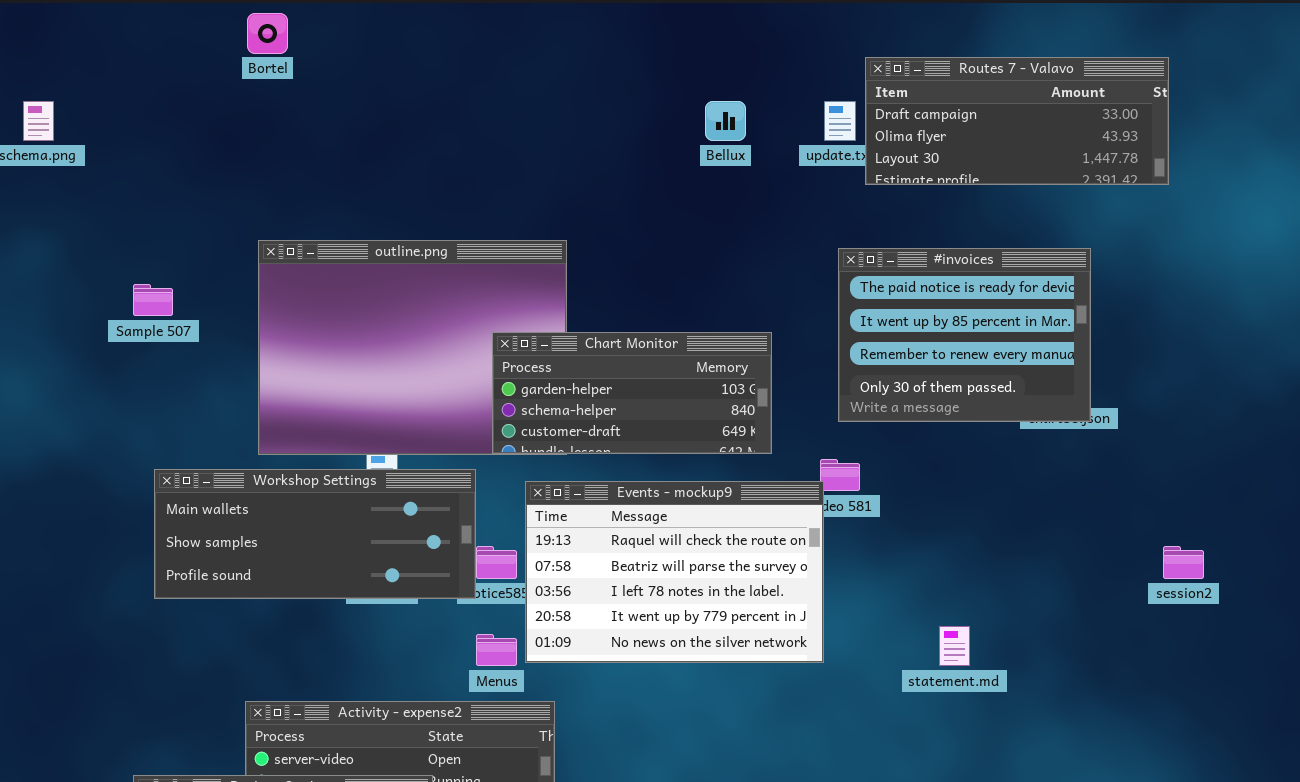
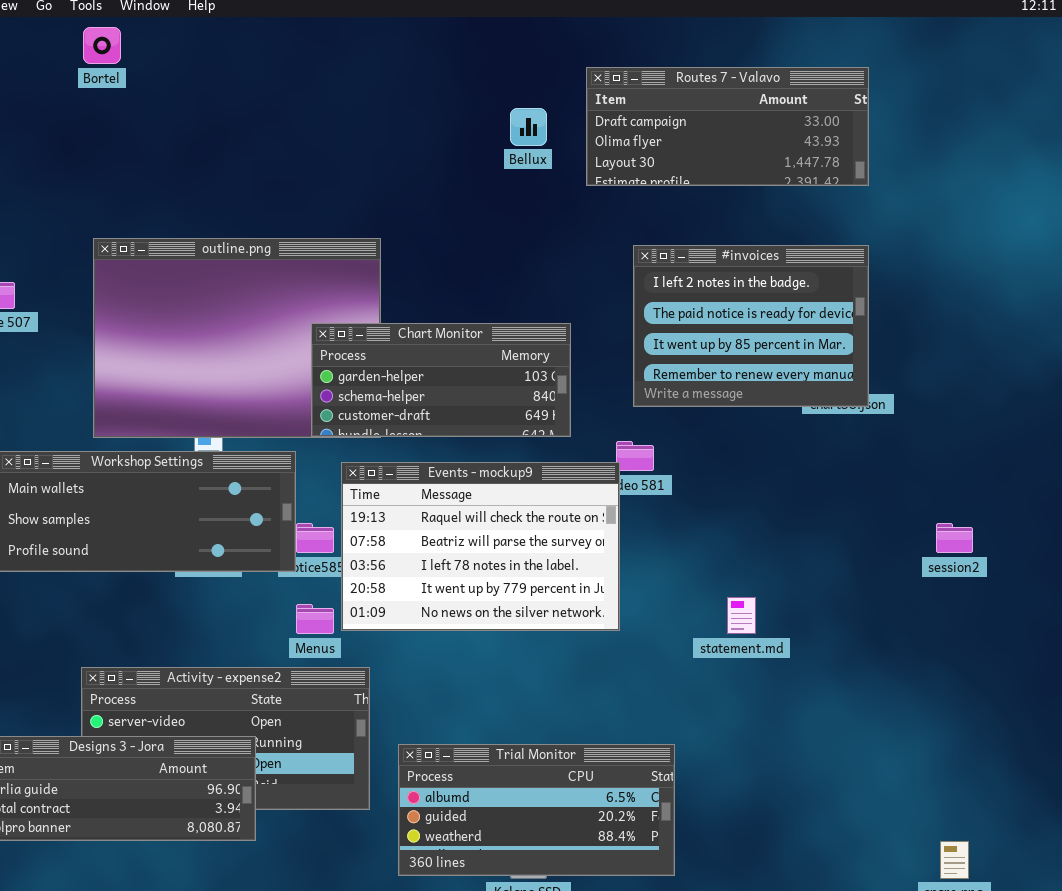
Routes 7 - Valavo: [865,57,1169,185] -> [586,67,869,186], moved
#invoices: [838,248,1091,422] -> [633,245,869,407], scrolled up 1 row

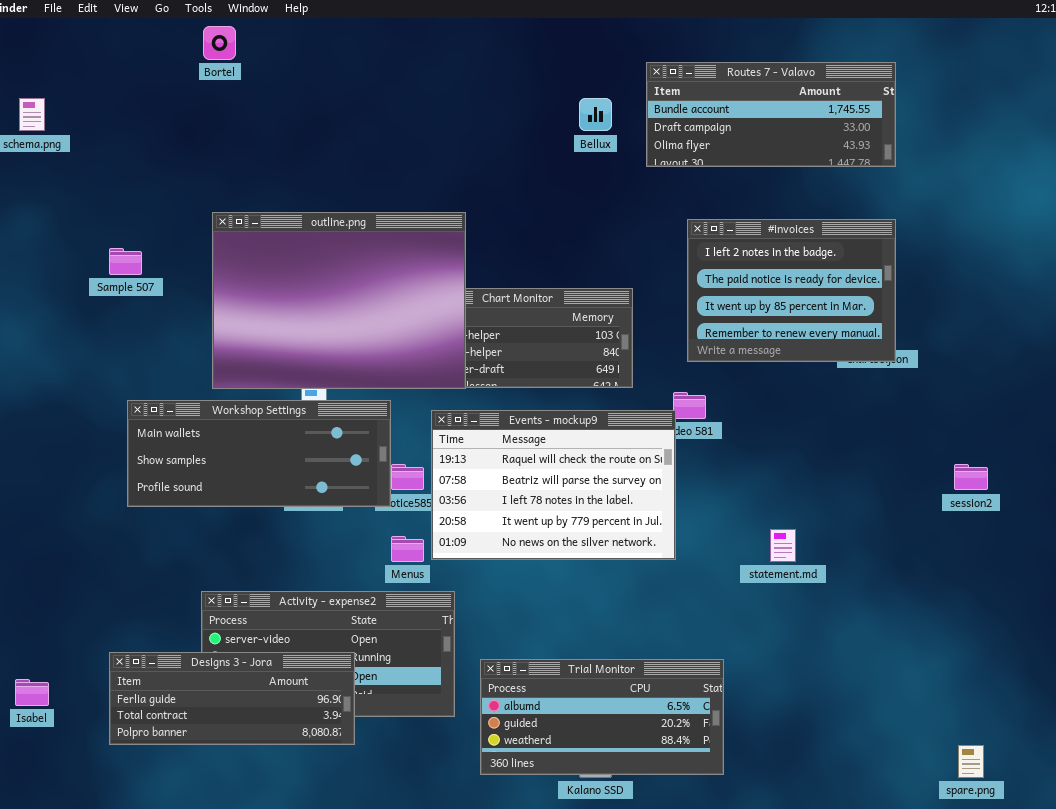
Routes 7 - Valavo: [586,67,869,186] -> [646,62,896,167], scrolled up 1 row
outline.png: [93,238,381,438] -> [212,212,466,389], raised

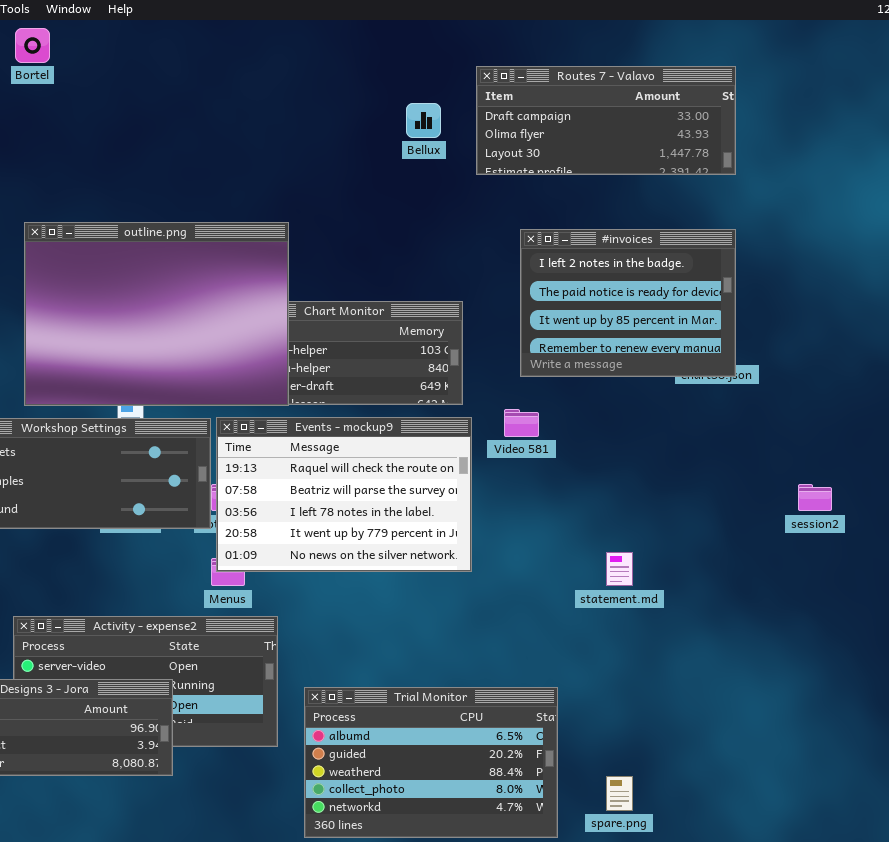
Routes 7 - Valavo: [646,62,896,167] -> [476,66,736,175], scrolled down 1 row
Events - mockup9: [431,410,676,560] -> [216,417,472,572], moved
Trial Monitor: [480,659,724,775] -> [304,687,558,838], resized
spare.png: [958,745,984,778] -> [606,776,633,811], moved

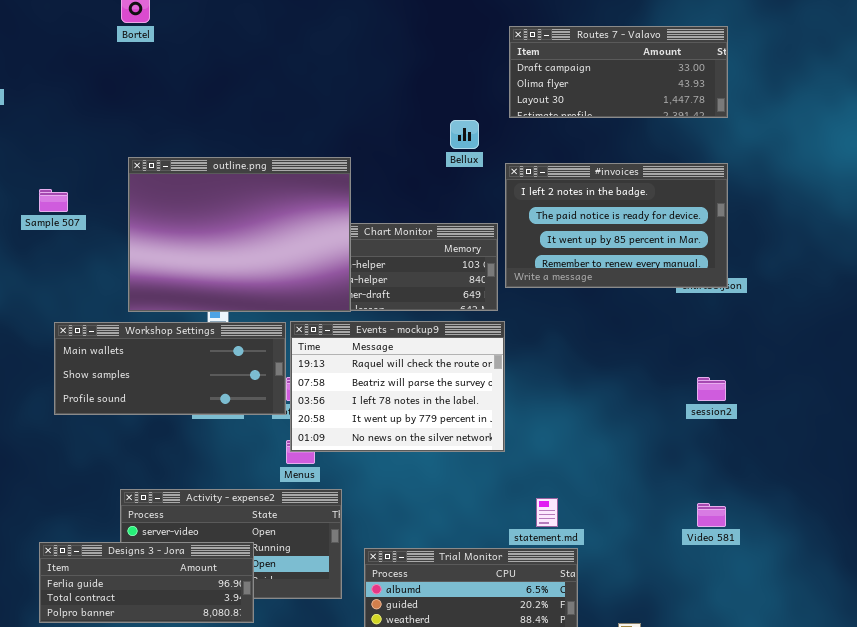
Bellux: [406,103,441,138] -> [450,120,479,149], moved
#invoices: [520,229,736,377] -> [505,163,728,288], resized
Video 581: [504,409,539,437] -> [697,503,726,527], moved
session2: [798,484,832,511] -> [697,377,726,401], moved
statement.md: [606,552,633,586] -> [536,498,558,527], moved

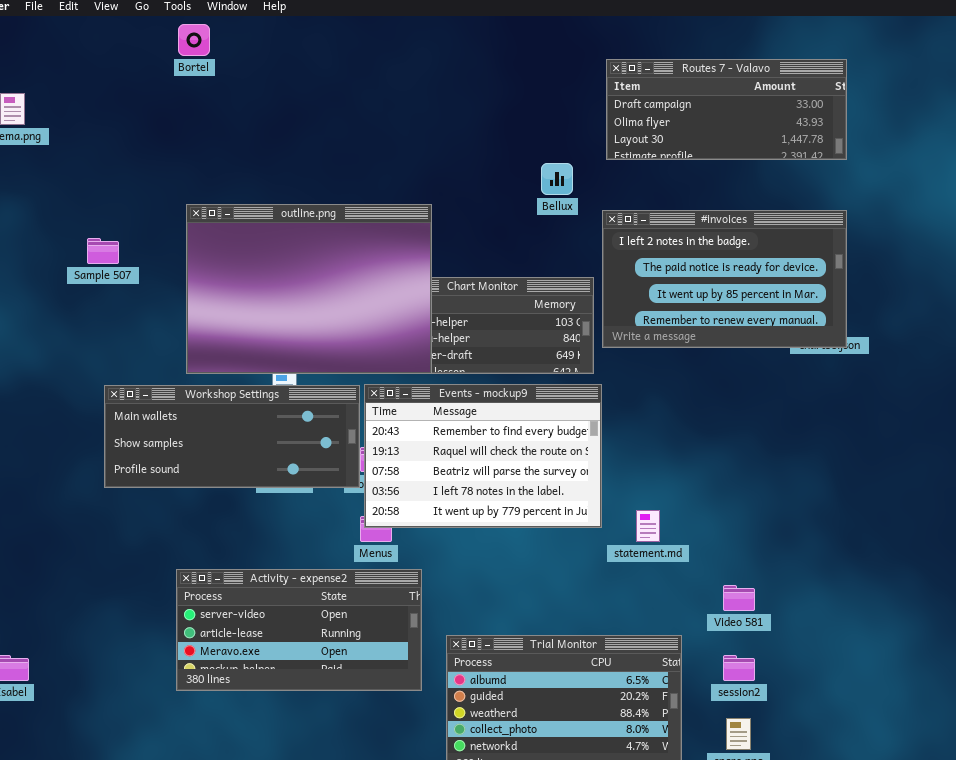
Events - mockup9: [290,321,505,452] -> [364,384,602,528], scrolled up 1 row
session2: [697,377,726,401] -> [723,655,755,681], moved
statement.md: [536,498,558,527] -> [636,510,660,542], moved
Video 581: [697,503,726,527] -> [723,585,755,611], moved
Designs 3 - Jora: [39,542,254,623] -> none, closed

